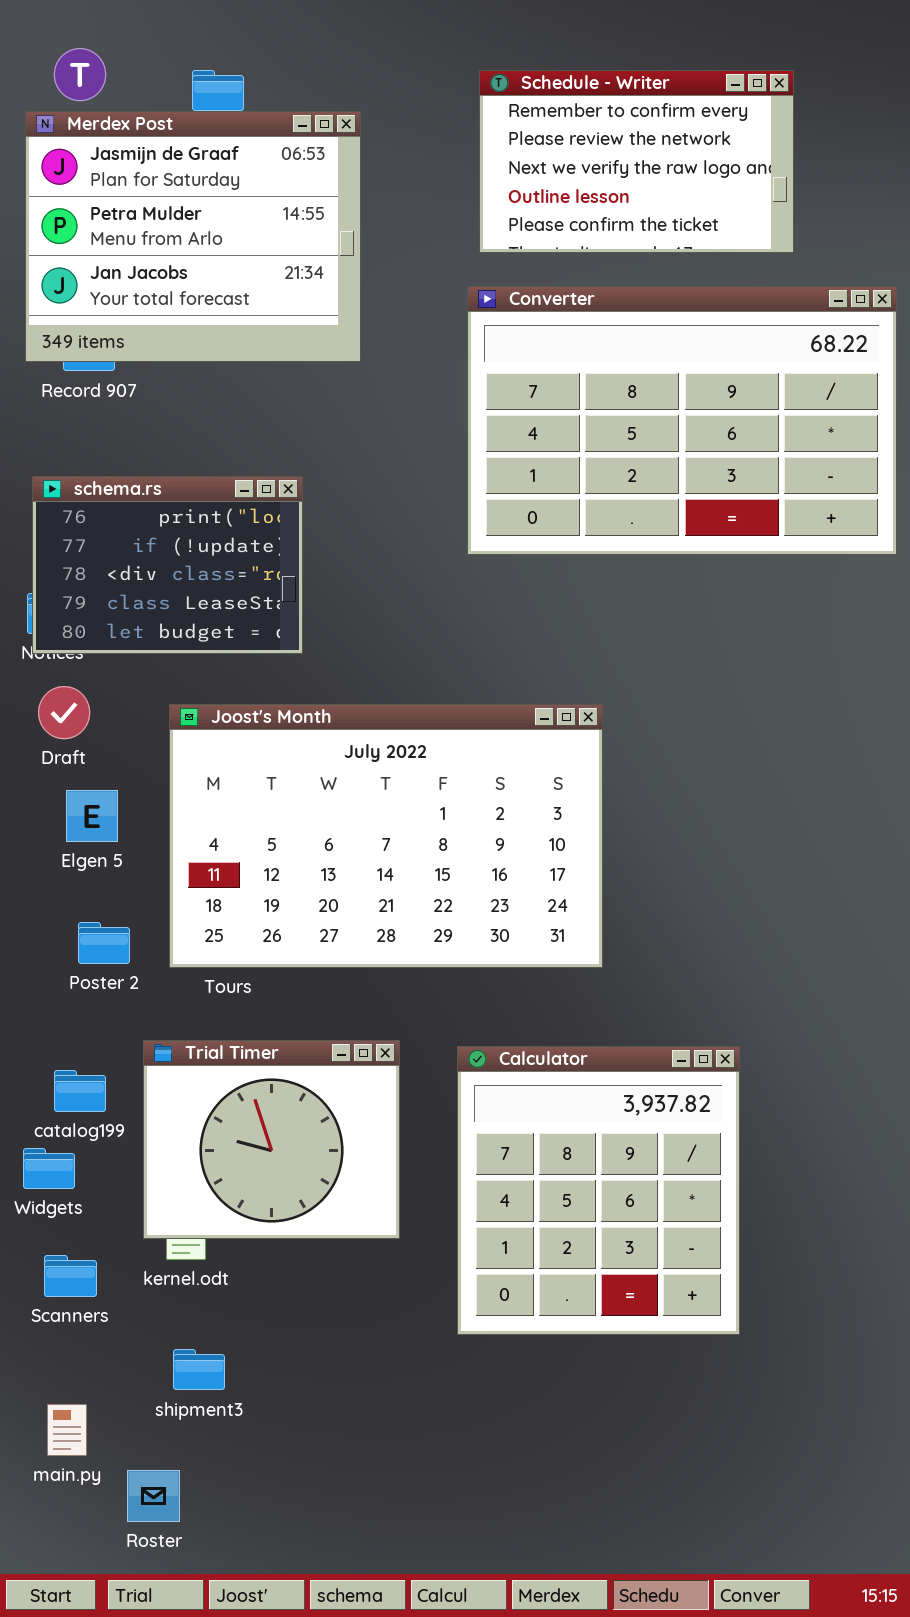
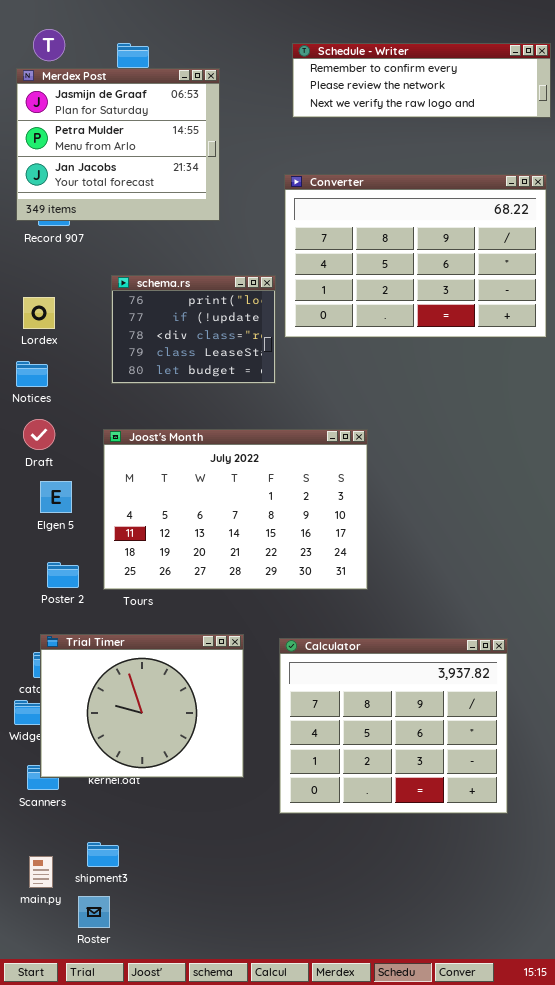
Schedule - Writer: [479,70,794,253] -> [292,43,551,118], resized
schema.rs: [32,476,303,654] -> [111,275,276,384], moved
Trial Timer: [143,1040,400,1239] -> [40,634,244,778], resized
Calculator: [457,1046,740,1335] -> [279,638,508,814], resized
shipment3: [173,1349,225,1390] -> [87,842,119,867], moved

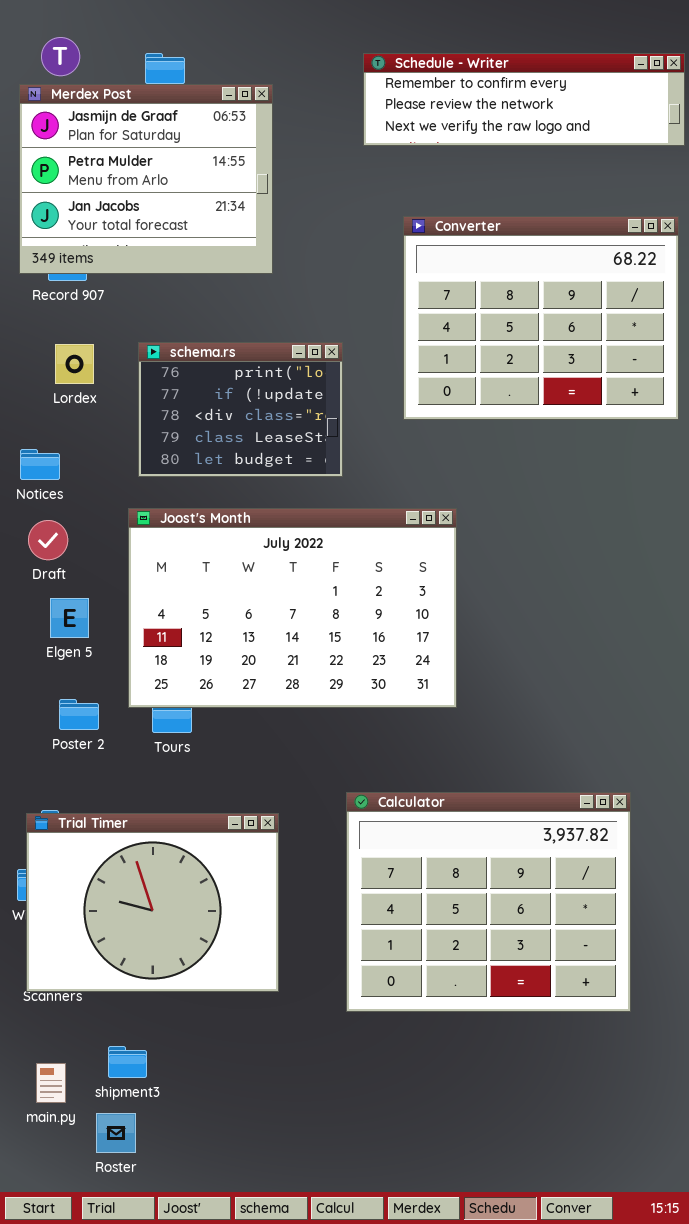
Converter: [284,174,547,338] -> [403,216,679,420], resized
Lordex: [23,297,55,329] -> [55,344,94,384], moved
Joost's Month: [103,429,368,590] -> [128,508,457,708], moved
Trial Timer: [40,634,244,778] -> [26,813,279,992], moved

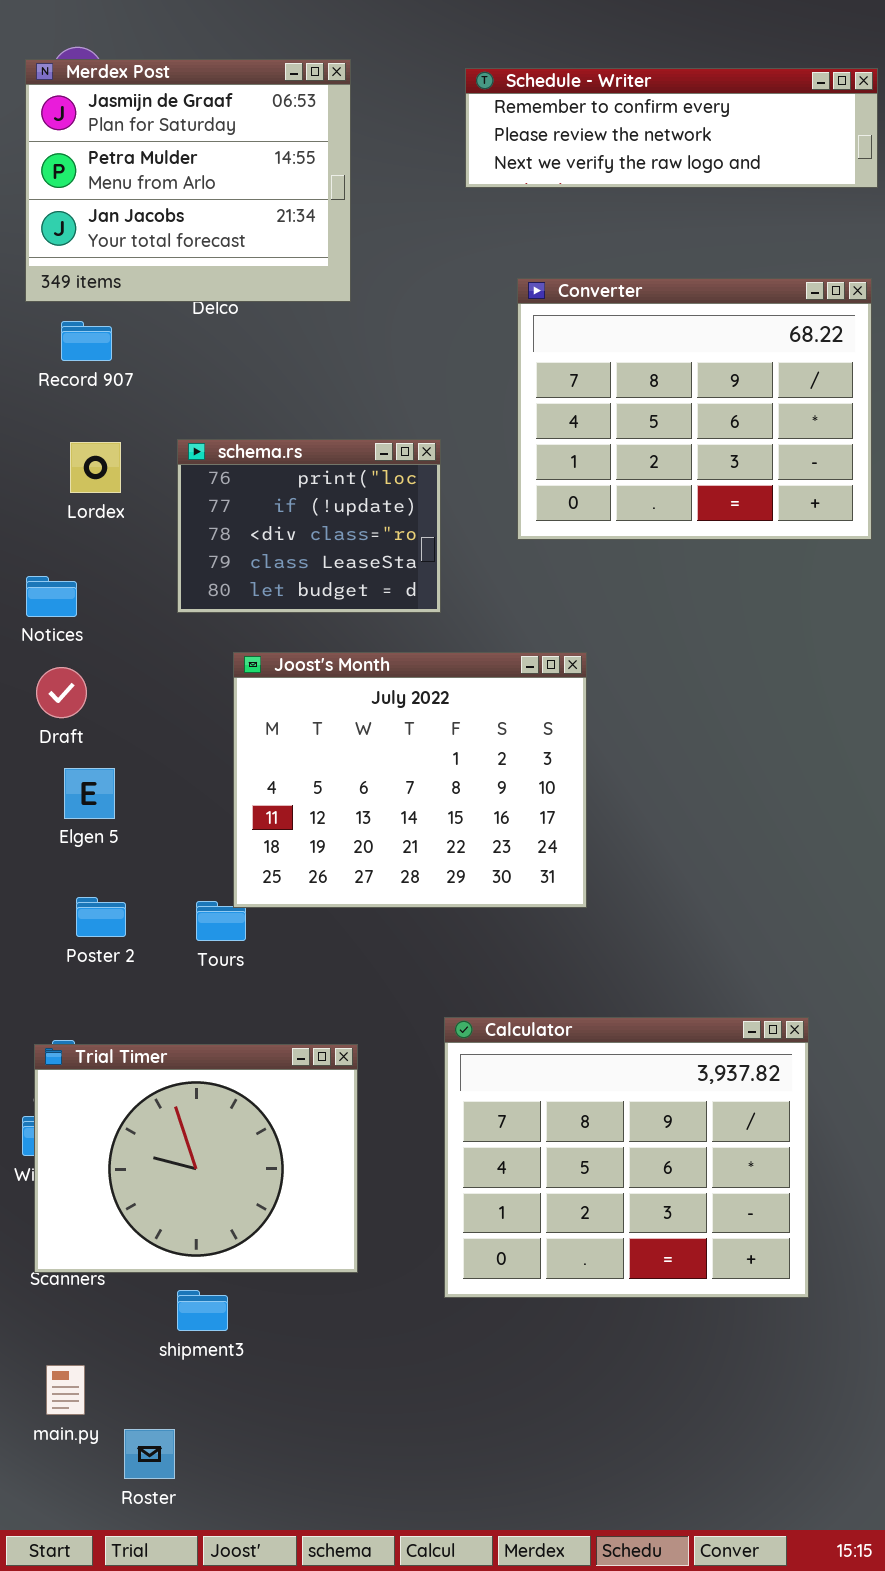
Merdex Post: [19,84,273,274] -> [25,59,351,302], moved
Joost's Month: [128,508,457,708] -> [233,652,587,908], resized
shipment3: [108,1046,147,1078] -> [177,1290,228,1331], moved

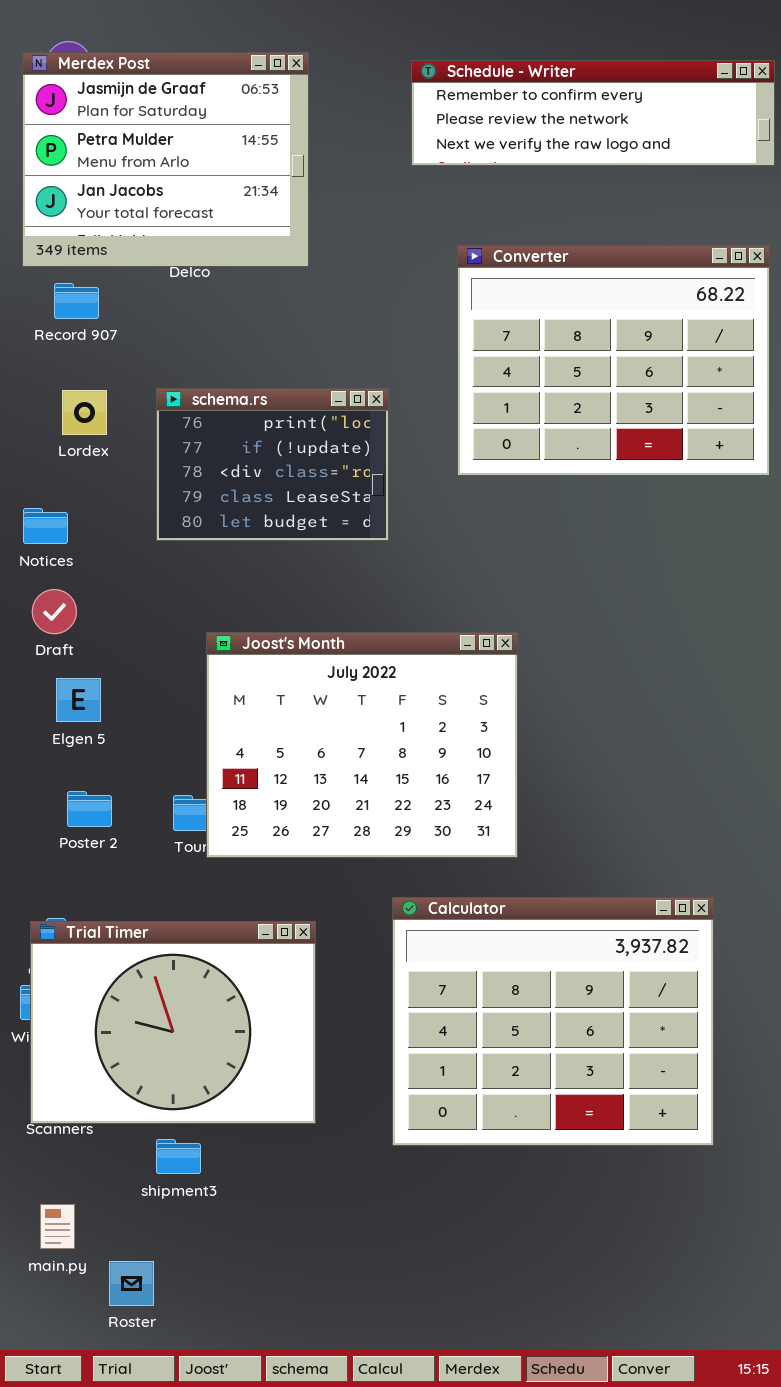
Joost's Month: [233,652,587,908] -> [206,632,518,858], moved

